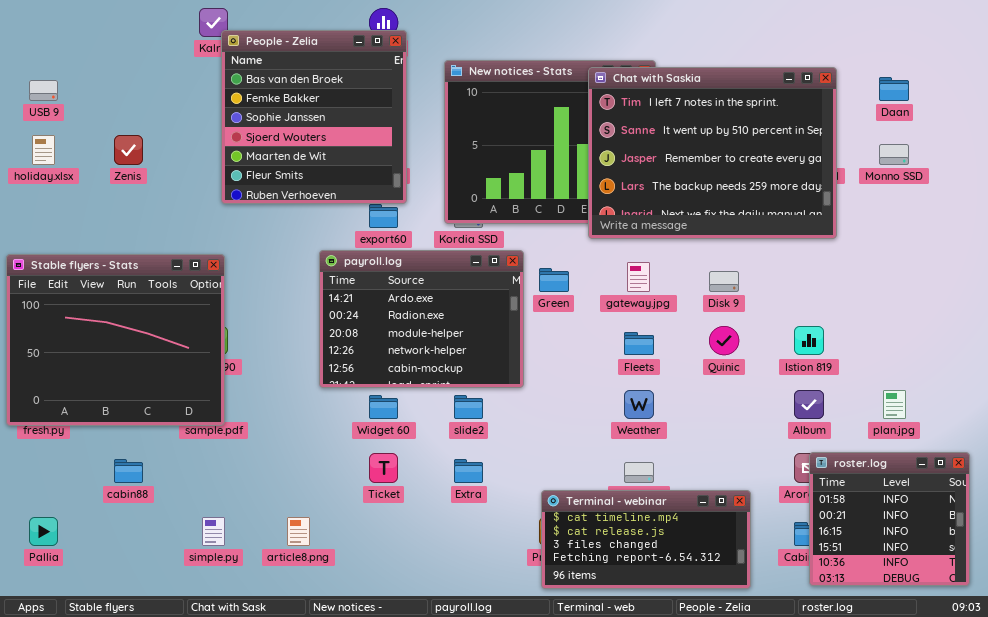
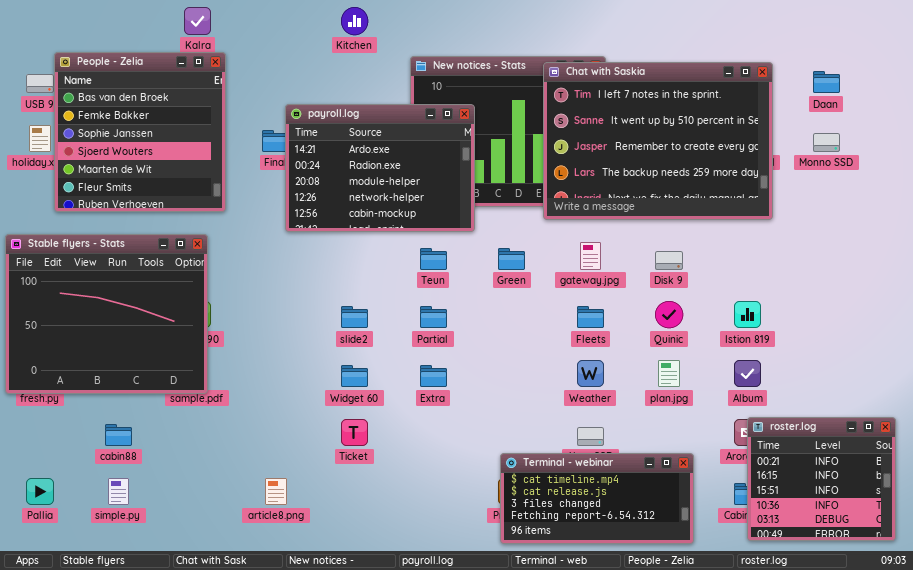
People - Zelia: [221,30,407,204] -> [54,52,226,212], moved
payroll.log: [319,250,524,388] -> [285,104,475,232], moved
plan.jpg: [883,390,906,419] -> [658,360,680,387], moved
slide2: [454,395,483,419] -> [341,306,368,328], moved
roster.log: [809,452,970,586] -> [747,417,896,541], scrolled down 1 row
Extra: [454,459,483,483] -> [420,365,447,387], moved
simple.py: [202,517,225,546] -> [108,478,129,505], moved

